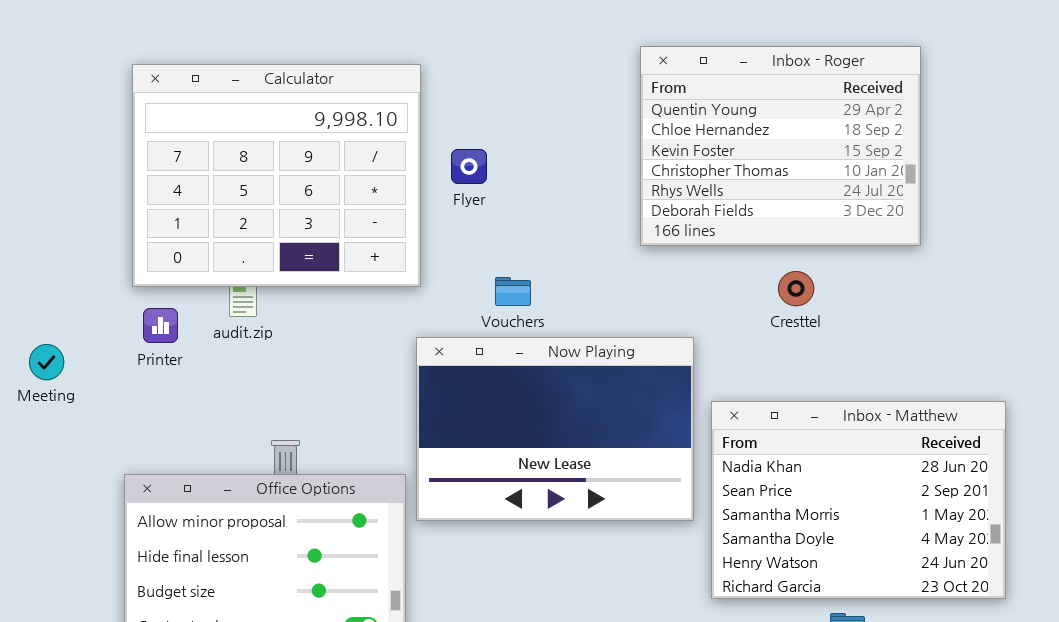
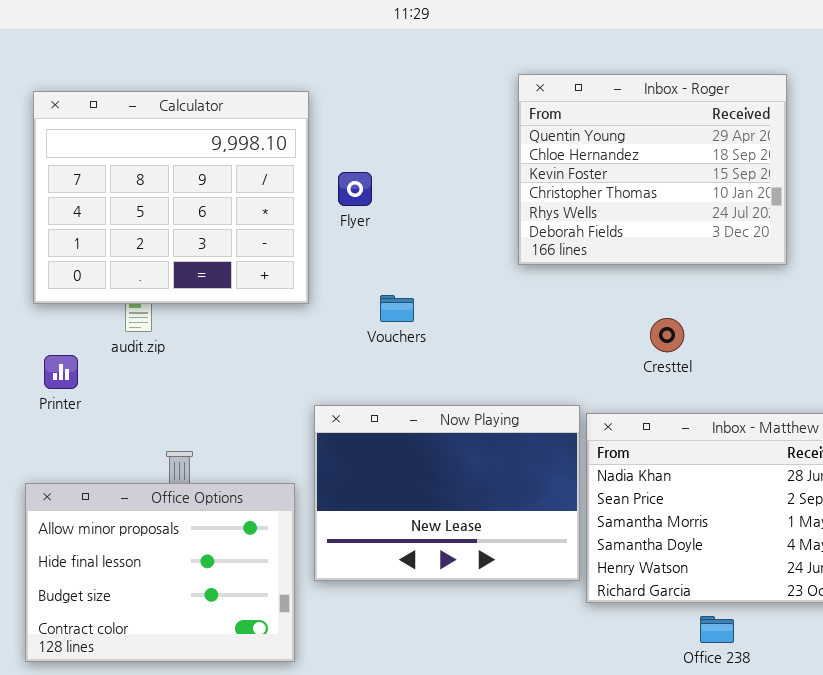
Cresttel: [778,271,814,306] -> [650,318,684,352], moved
Printer: [143,308,178,343] -> [44,355,78,389], moved
Now Playing: [416,337,694,521] -> [314,405,580,581], moved

